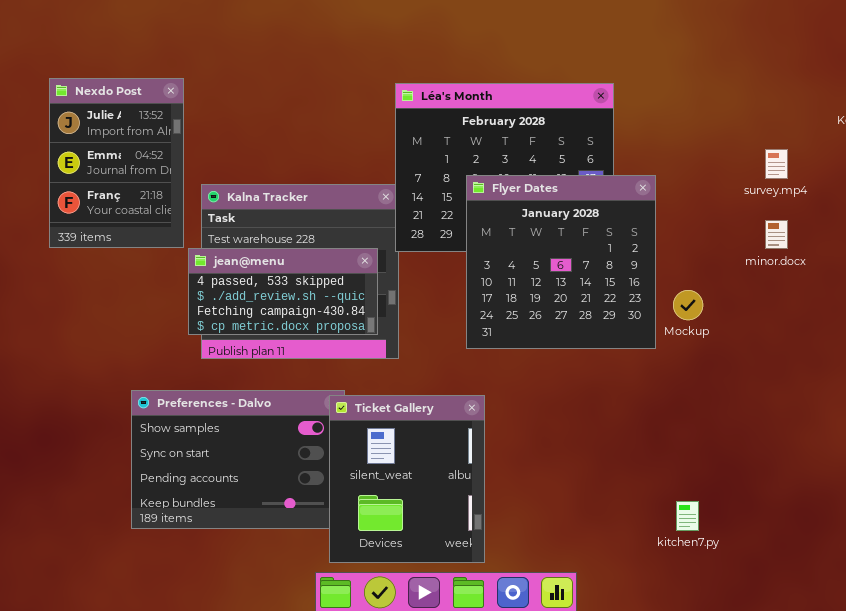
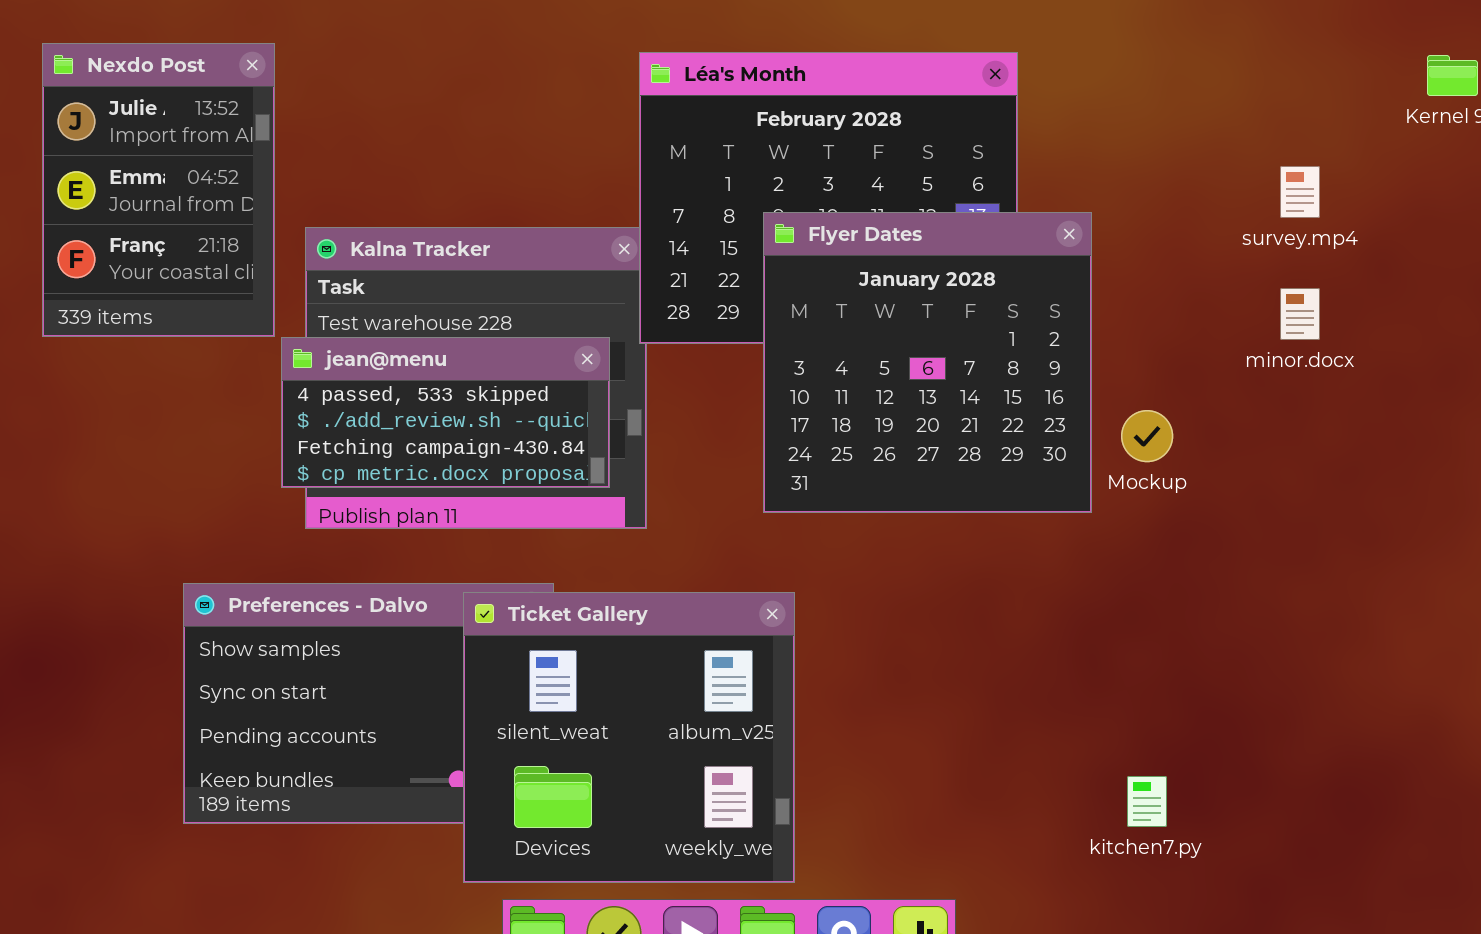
Ticket Gallery: [329,395,485,563] -> [463,592,795,883], resized

